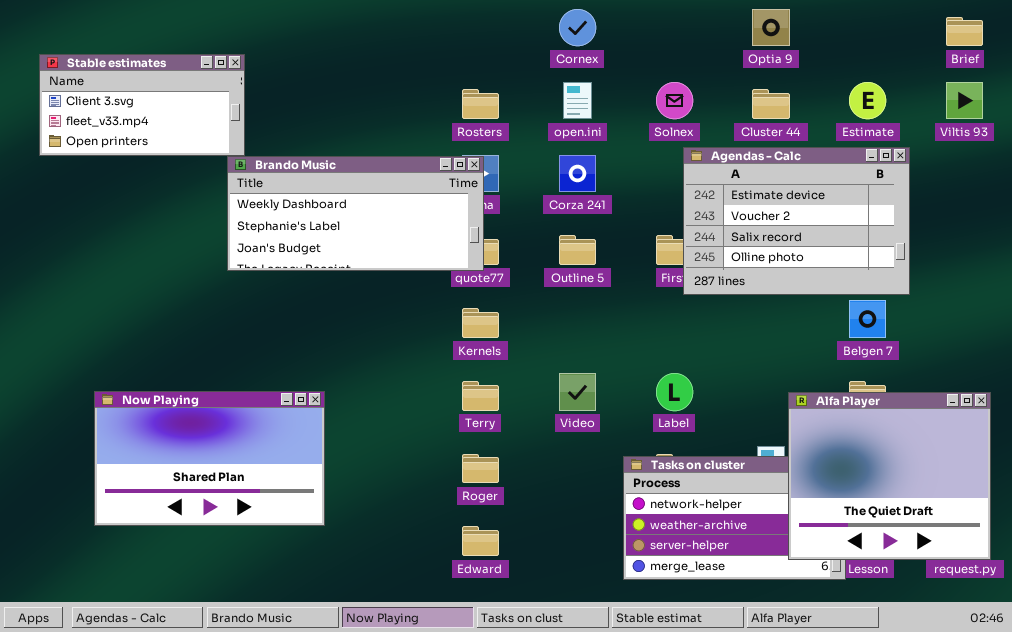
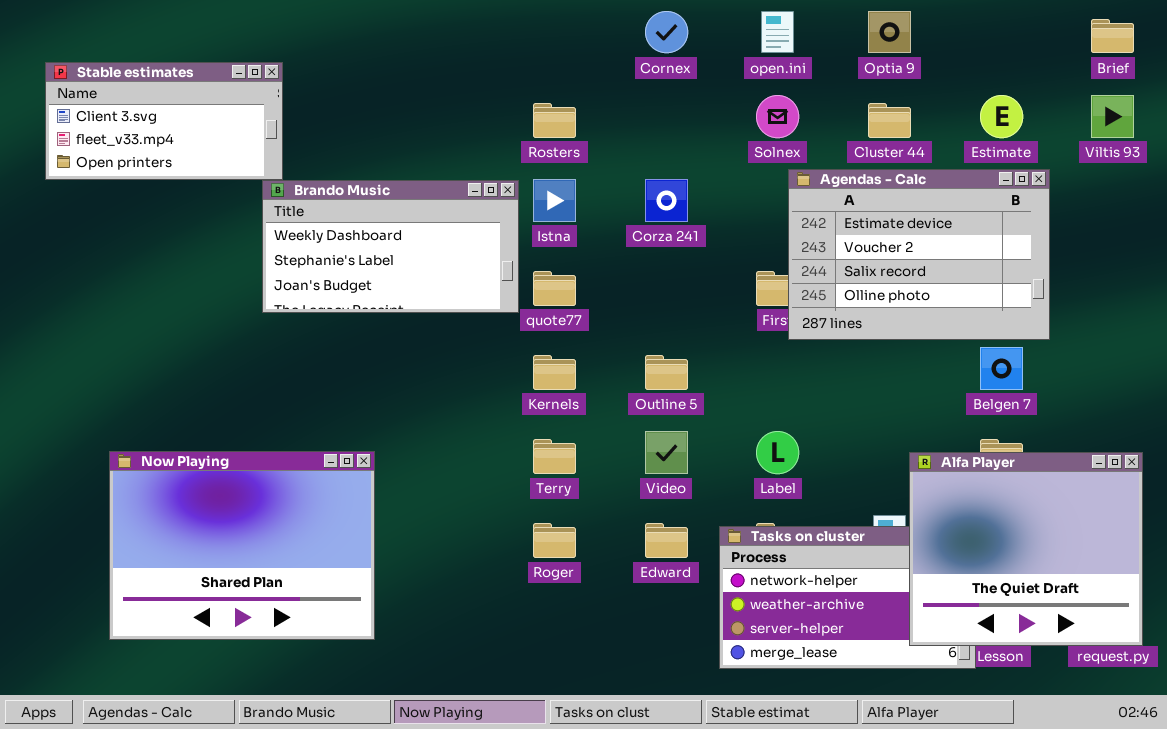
open.ini: [563,82,592,119] -> [761,11,794,53], moved
Brando Music: [227,156,484,271] -> [262,180,519,313], resized
Outline 5: [559,235,596,265] -> [645,355,688,390], moved
Now Playing: [94,391,325,526] -> [109,451,375,640], resized
Edward: [462,526,499,556] -> [645,523,688,558], moved

